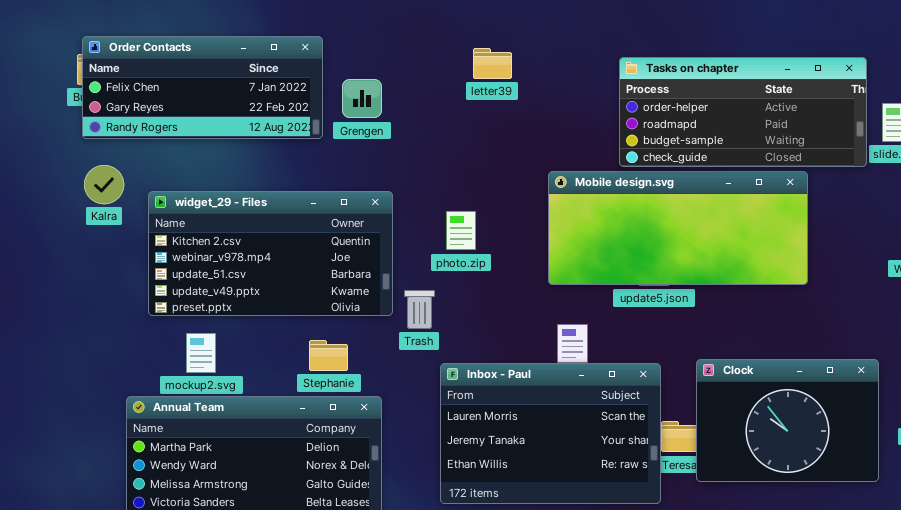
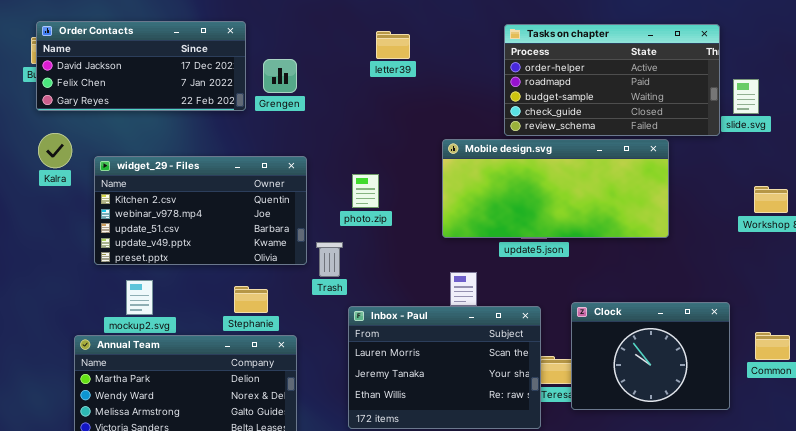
Order Contacts: [82,36,323,139] -> [36,21,246,111], scrolled up 1 row
Tasks on chapter: [619,57,867,167] -> [504,24,720,136], resized

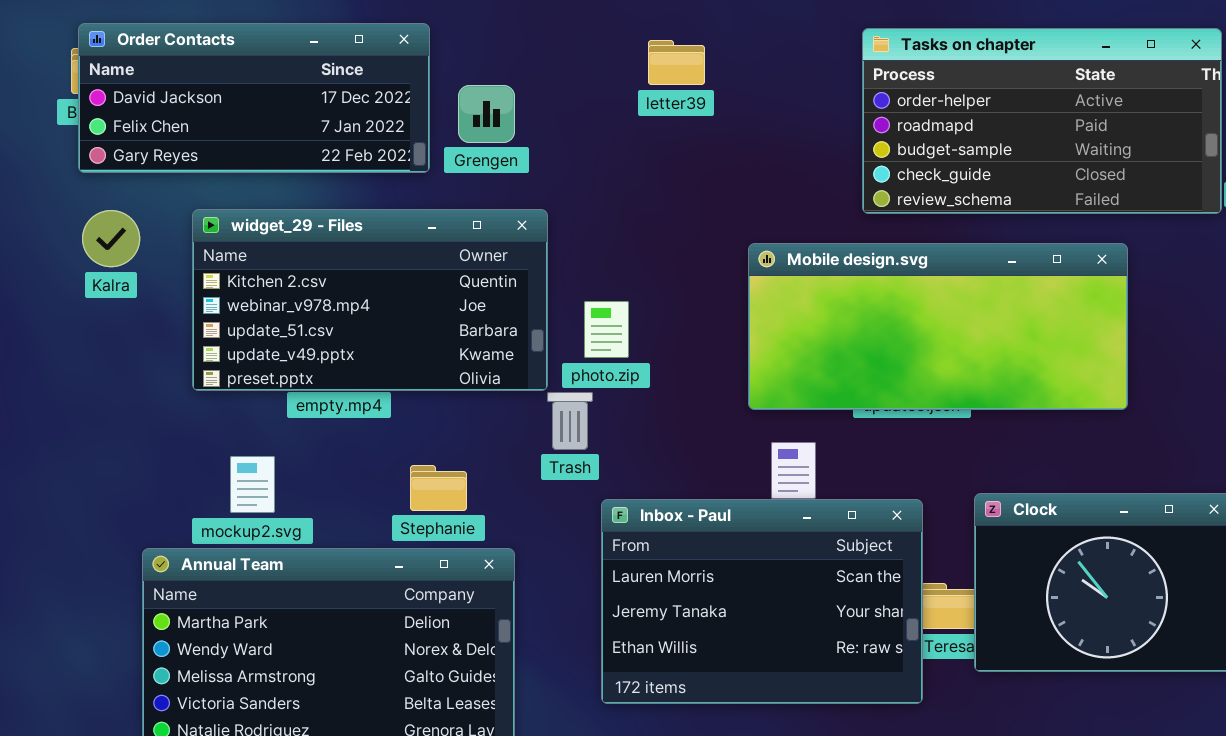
Mobile design.svg: [442,139,669,238] -> [748,243,1128,410], moved
widget_29 - Files: [94,156,307,265] -> [192,209,548,391], moved
photo.zip: [352,174,379,208] -> [584,301,629,358], moved

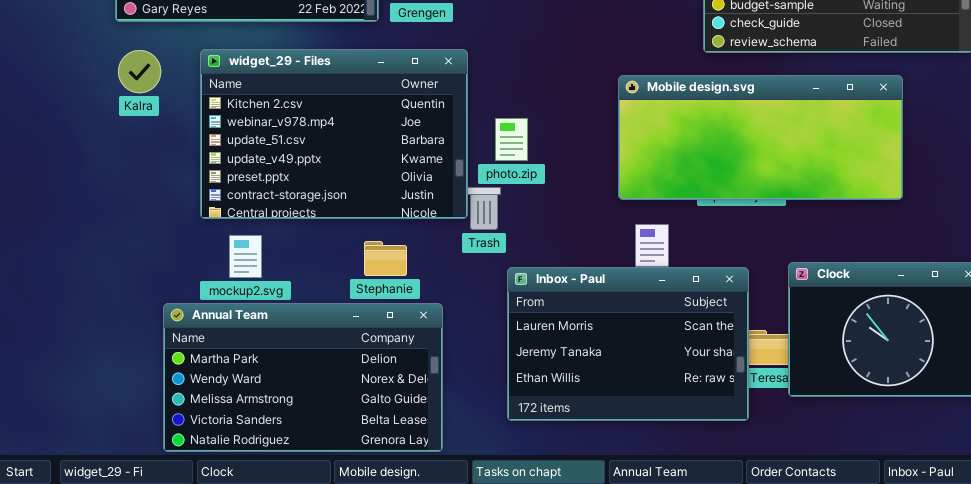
widget_29 - Files: [192,209,548,391] -> [200,49,468,219], resized

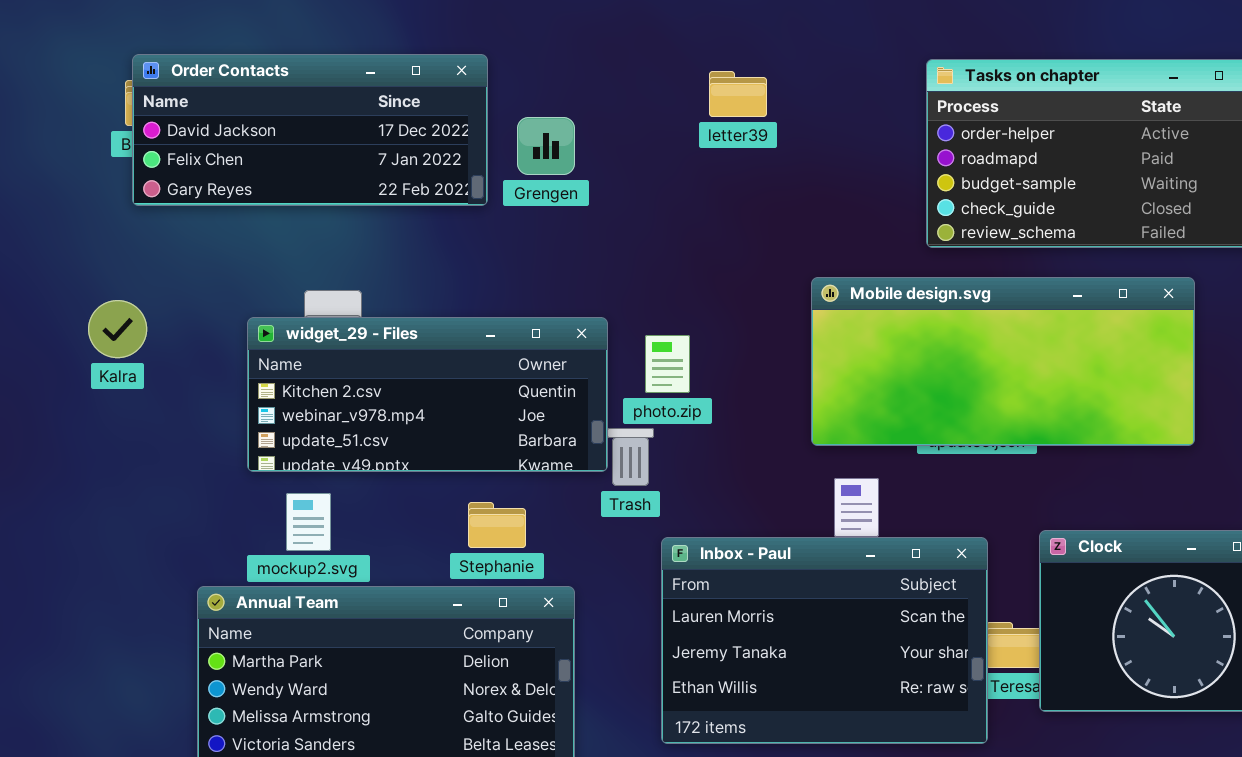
widget_29 - Files: [200,49,468,219] -> [247,317,608,472], resized
Kalra: [118,50,161,93] -> [88,300,147,358], moved

